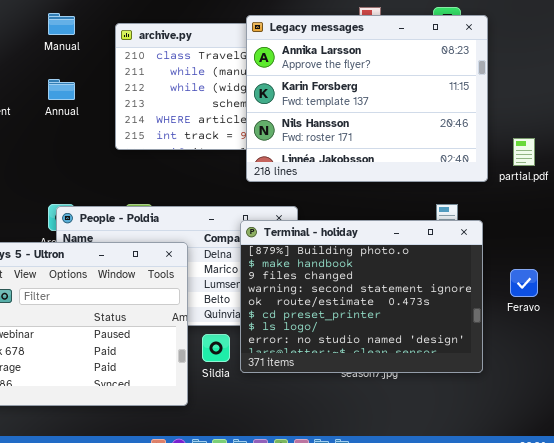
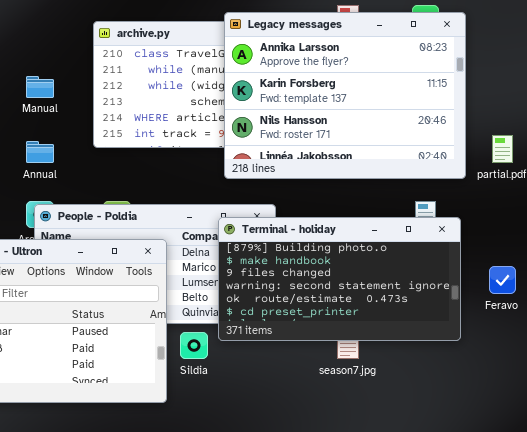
Manual: [48,13,75,35] -> [26,76,54,98], moved
Annual: [48,79,75,100] -> [26,141,54,163], moved
Terminal - holiday: [240,220,483,373] -> [218,217,461,341], resized

